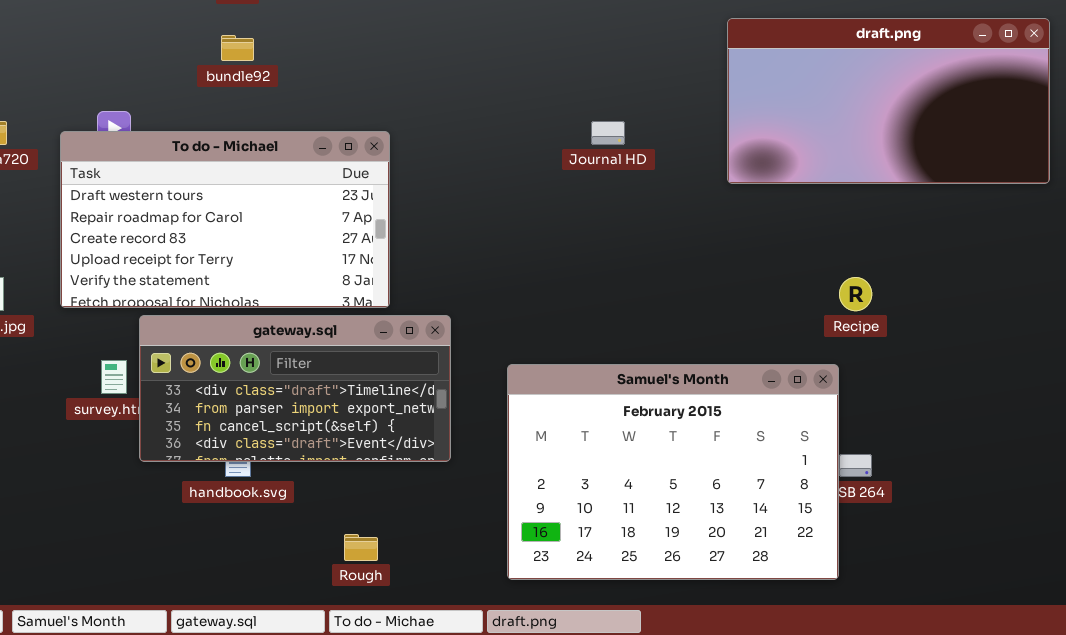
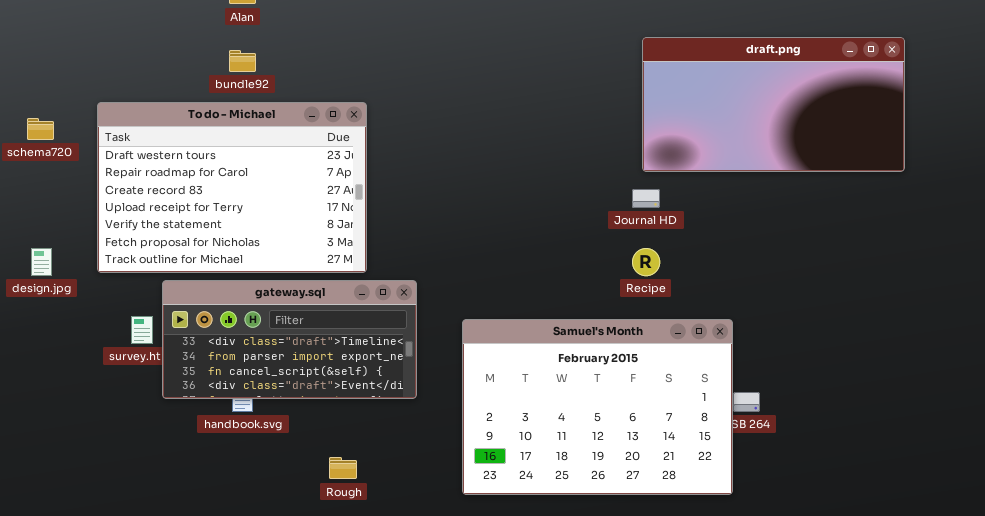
Journal HD: [591,121,625,145] -> [632,189,660,208], moved
To do - Michael: [60,131,390,308] -> [97,102,367,273], resized
Recipe: [839,277,872,311] -> [632,248,660,276], moved

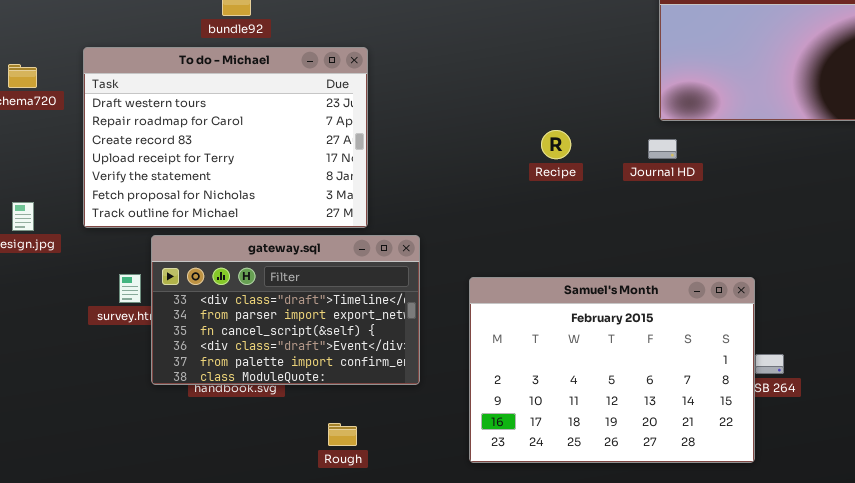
Recipe: [632,248,660,276] -> [541,130,571,159], moved
gateway.sql: [162,280,417,399] -> [151,235,420,385], resized

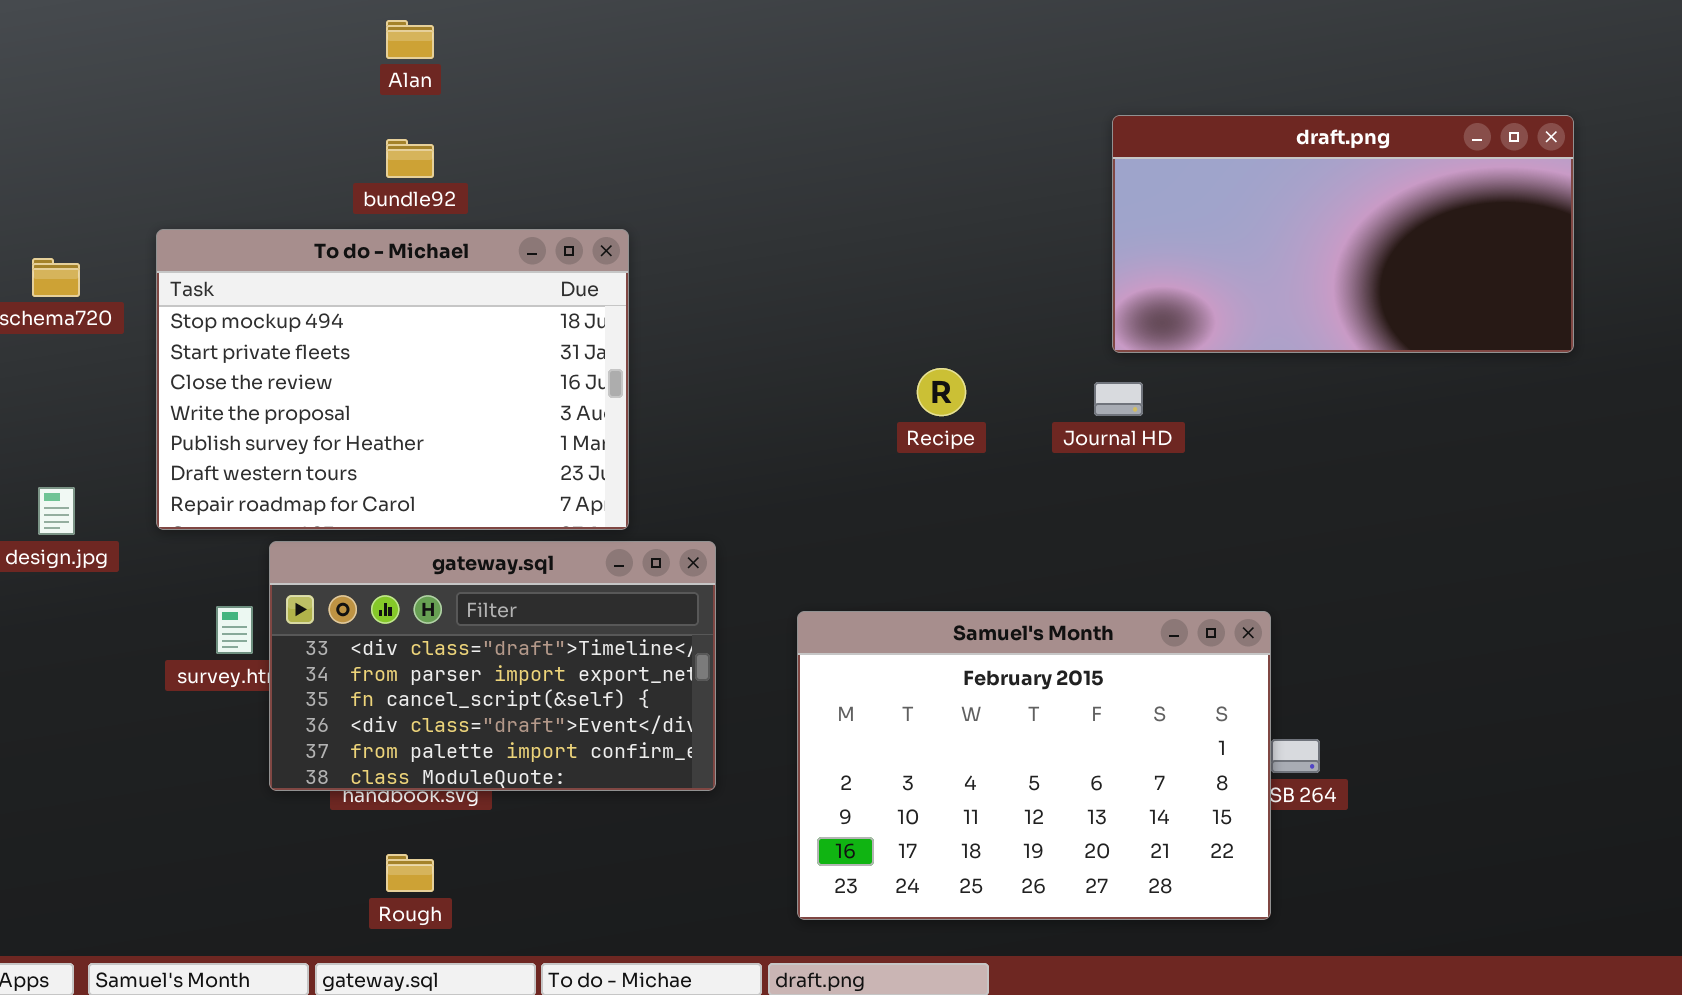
To do - Michael: [83,47,368,228] -> [156,229,629,530], scrolled up 5 rows
Rough: [328,423,357,446] -> [386,854,434,892], moved

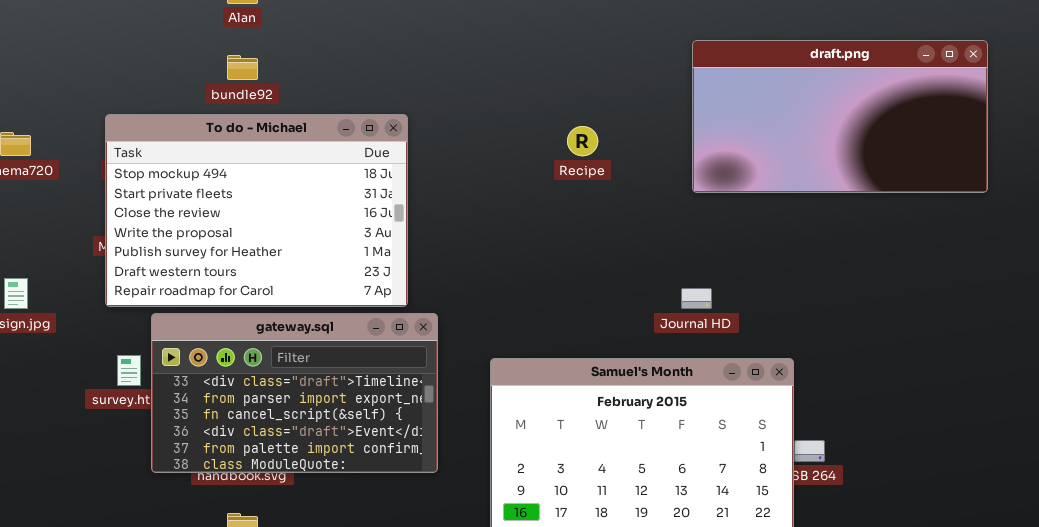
To do - Michael: [156,229,629,530] -> [105,114,408,307], moved
Recipe: [917,368,966,416] -> [567,126,598,156], moved
Journal HD: [1094,382,1143,416] -> [681,288,712,309], moved

